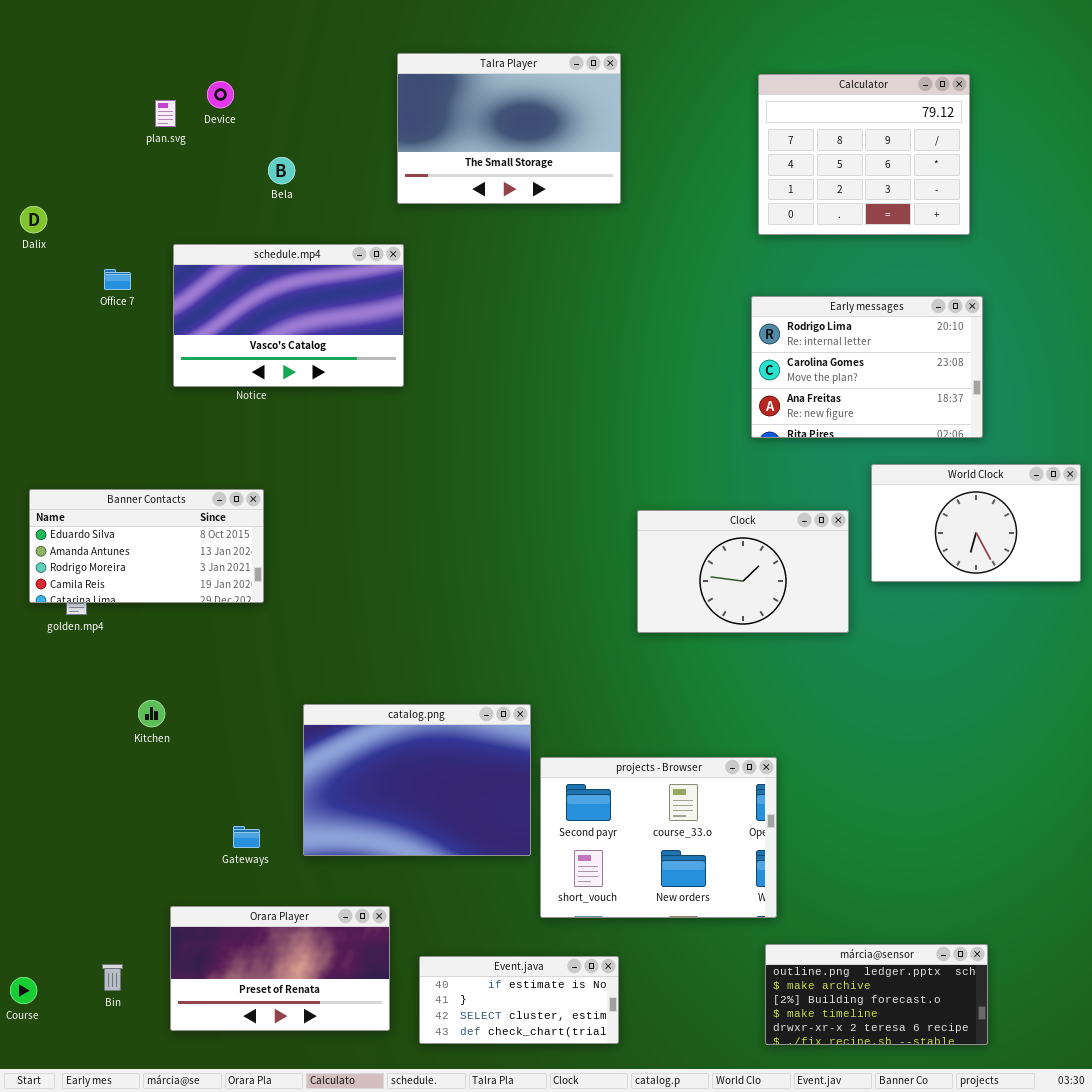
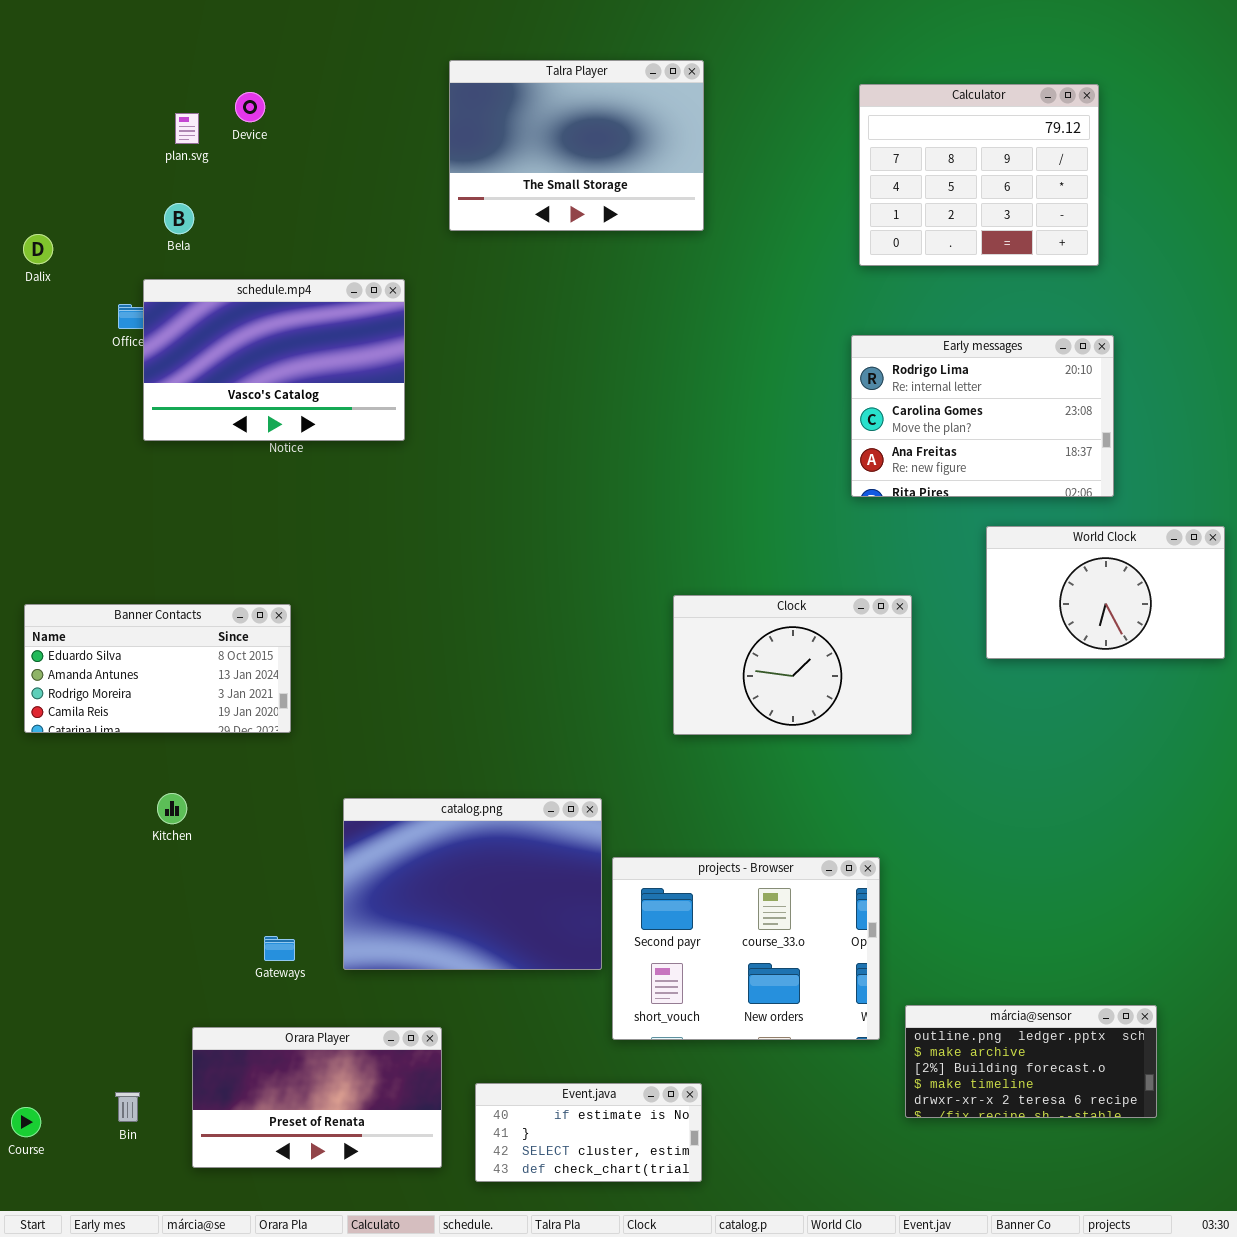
Bela: [268,157,295,184] -> [164,203,194,234], moved
schedule.mp4: [173,244,404,387] -> [143,279,405,441], moved
Banner Contacts: [29,489,264,603] -> [24,604,291,733], moved
Clock: [637,510,849,633] -> [673,595,912,735], moved
márcia@sensor: [765,944,988,1045] -> [905,1005,1157,1118], moved

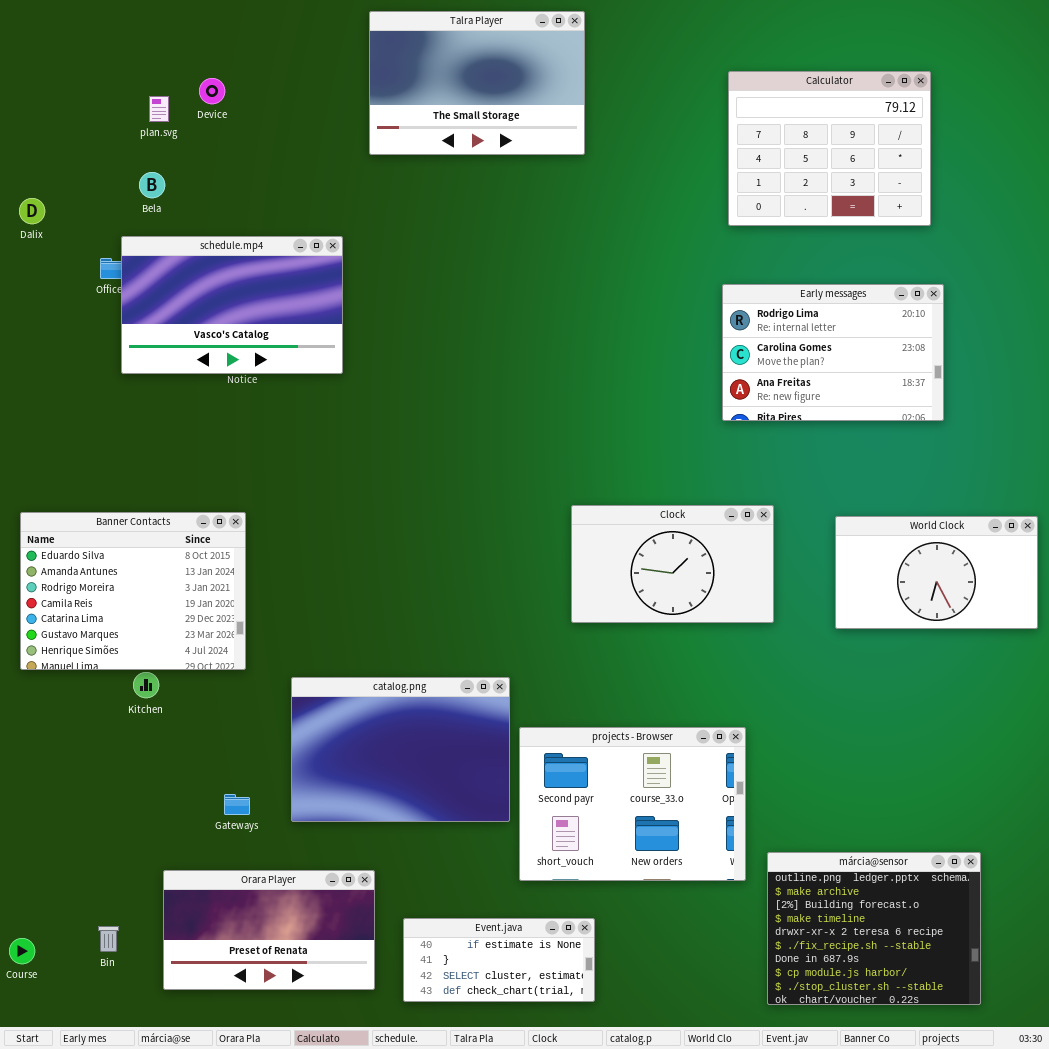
Talra Player: [449,60,704,231] -> [369,11,585,155], moved
World Clock: [986,526,1225,659] -> [835,516,1038,629], moved
Banner Contacts: [24,604,291,733] -> [20,512,246,670], resized
márcia@sensor: [905,1005,1157,1118] -> [767,852,981,1005], resized

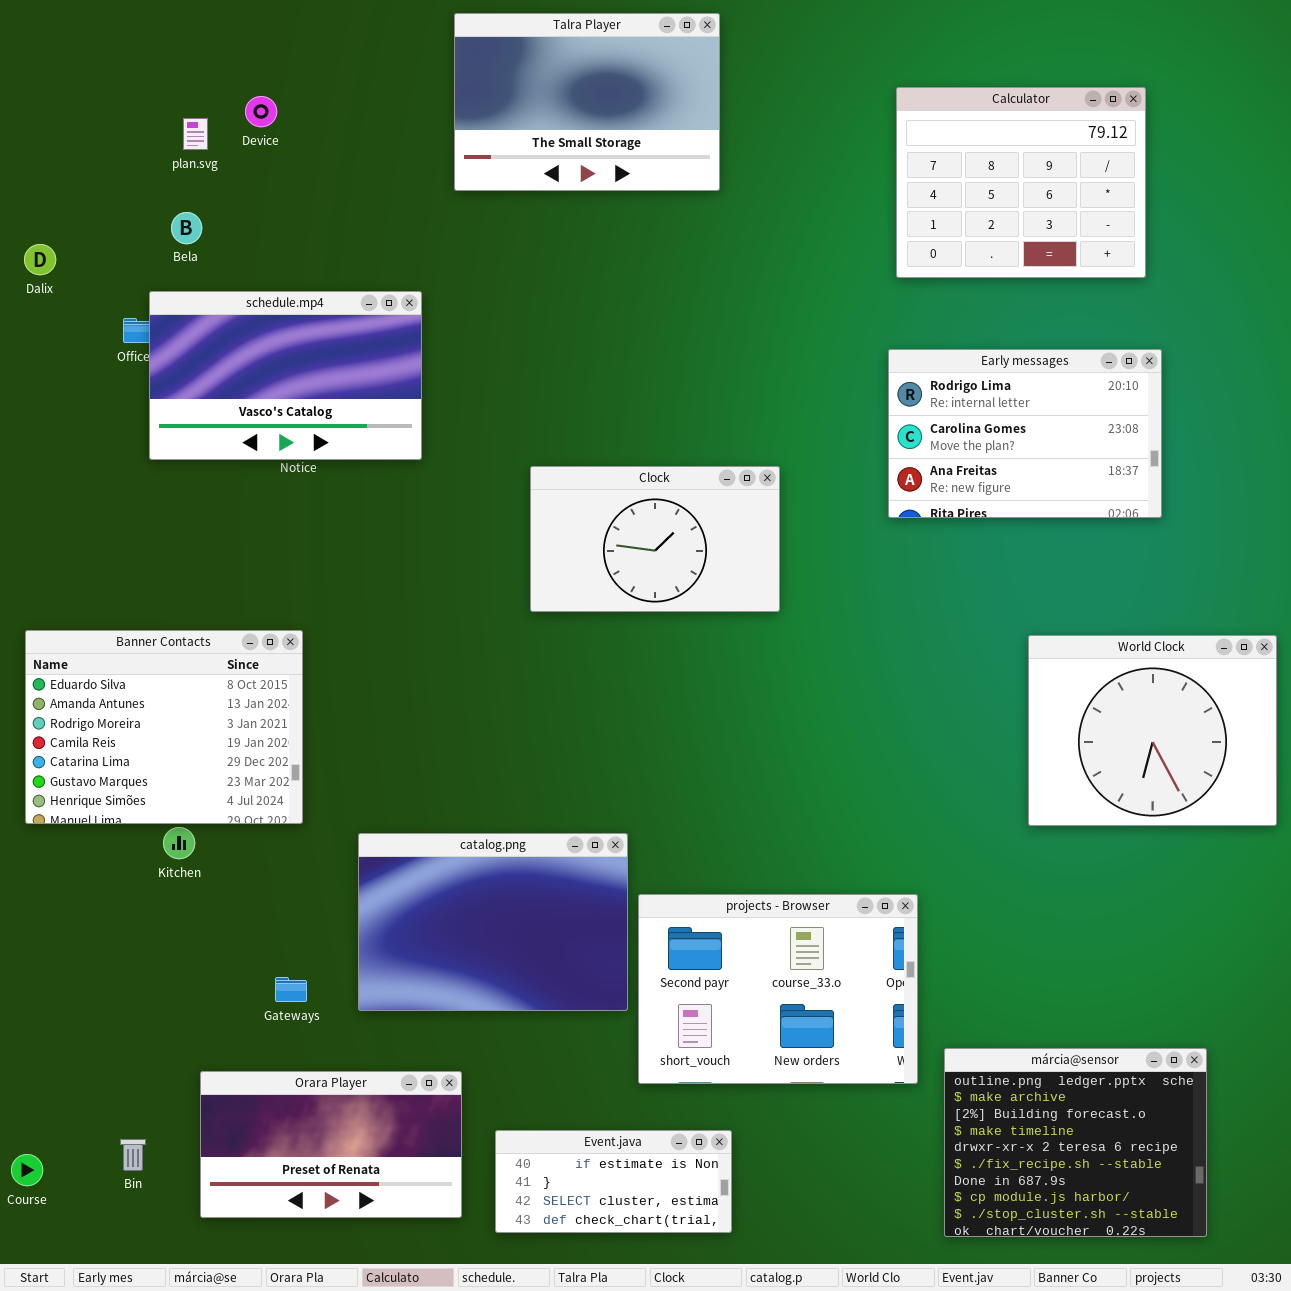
Clock: [571,505,774,623] -> [530,466,780,612], moved
World Clock: [835,516,1038,629] -> [1028,635,1277,826], resized

